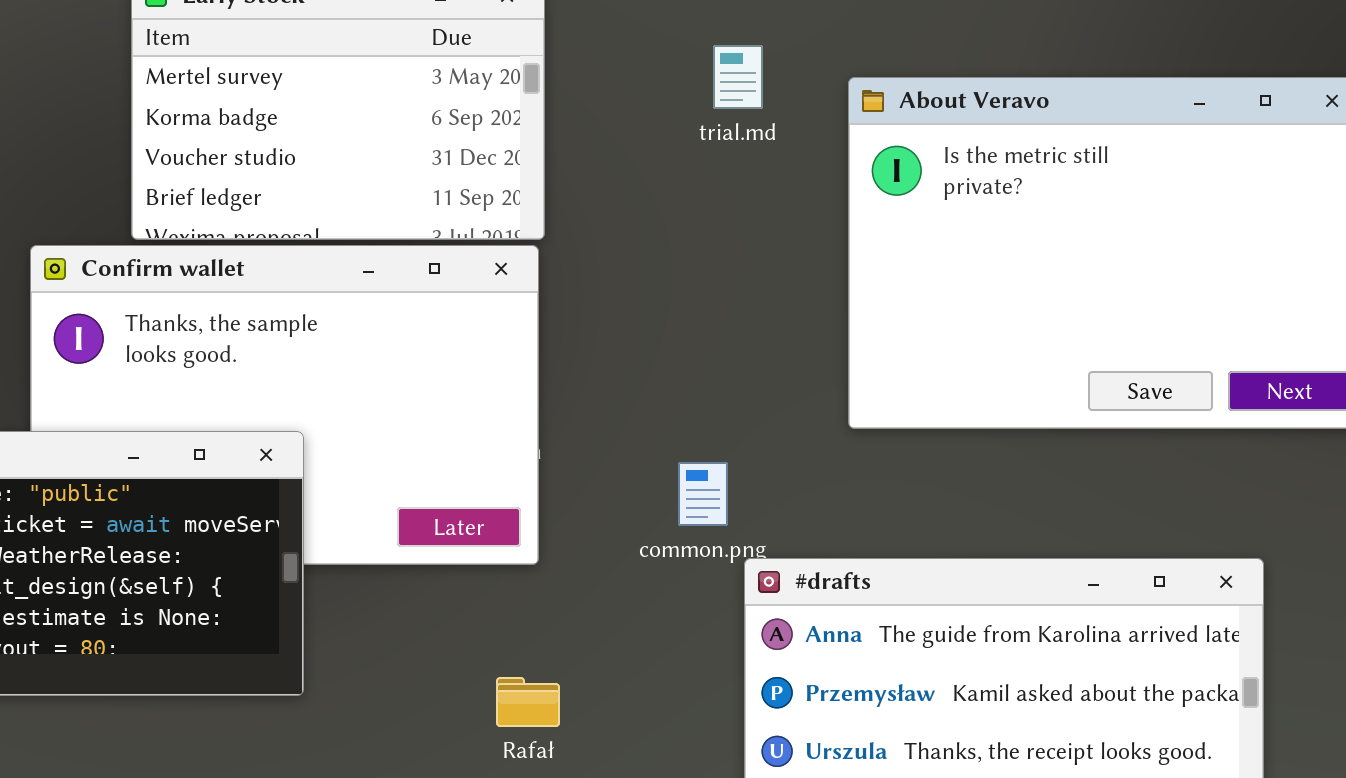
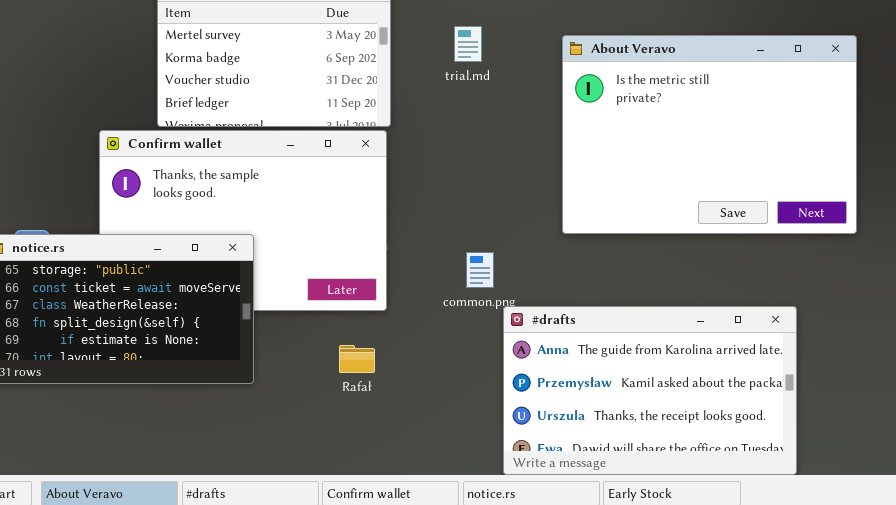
trial.md: [713,45,763,109] -> [454,26,482,62], moved
Rafał: [496,677,560,727] -> [339,345,375,373], moved

